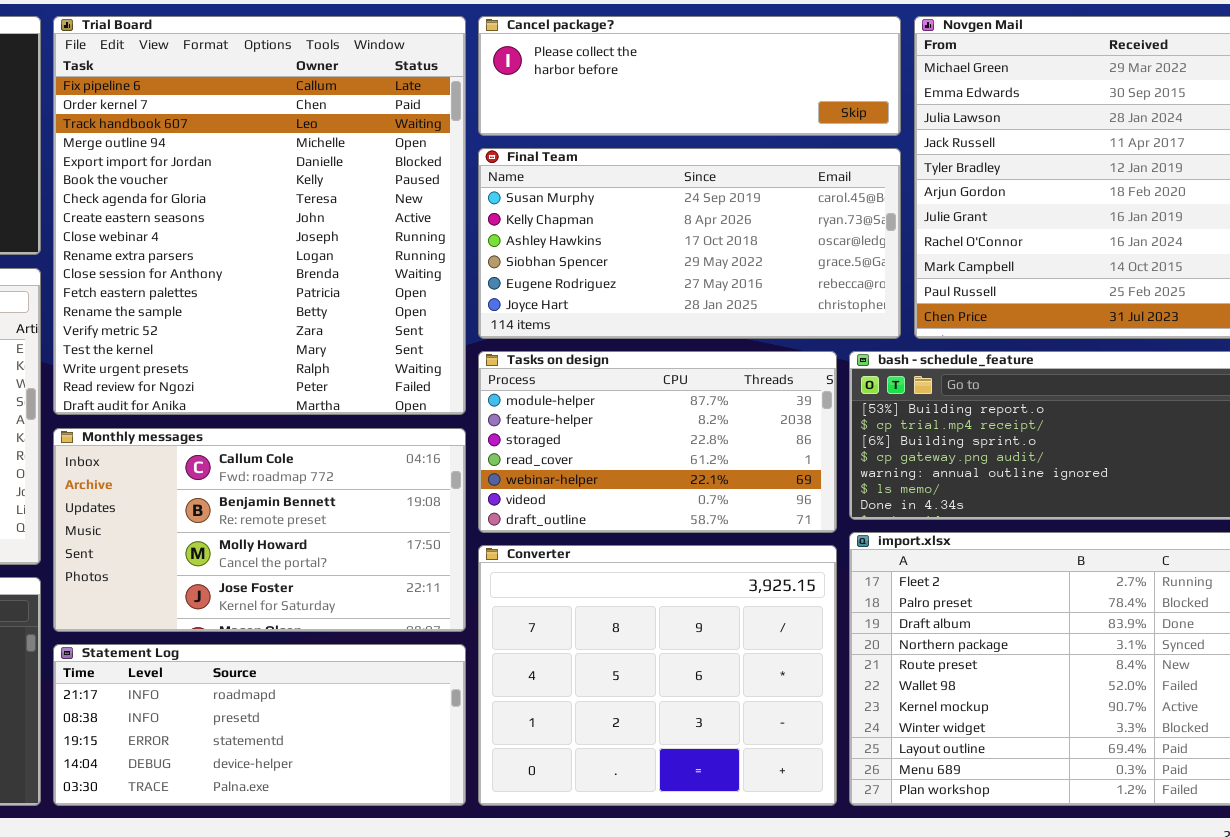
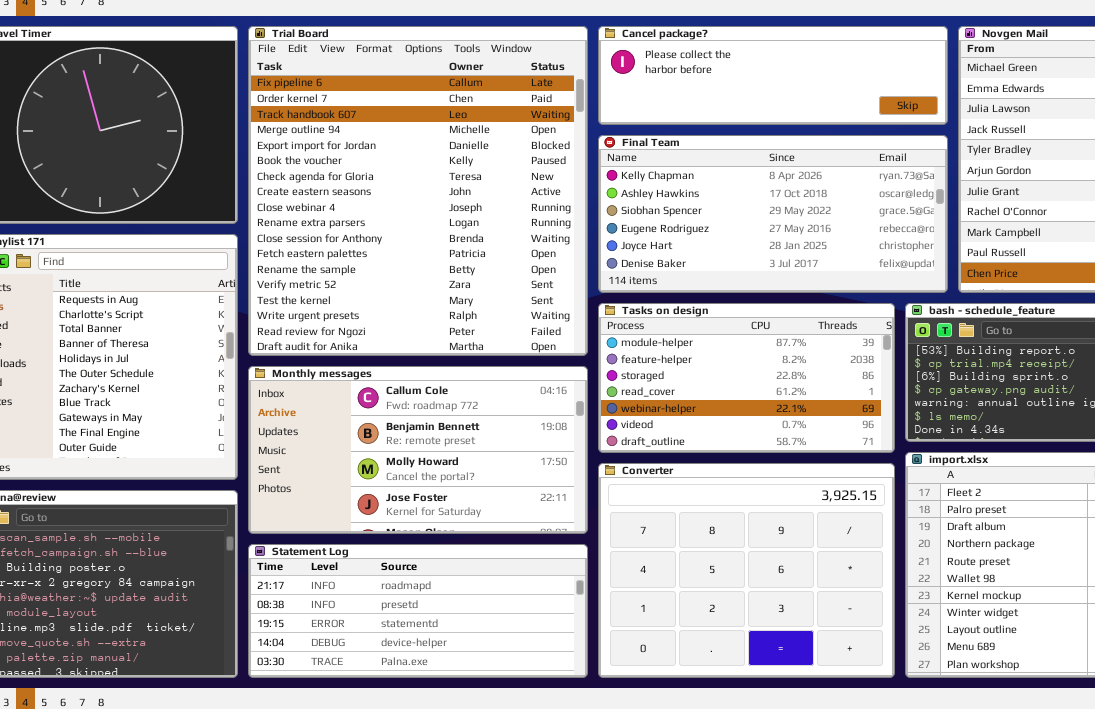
Final Team: [478,148,901,339] -> [598,135,948,293], scrolled down 1 row

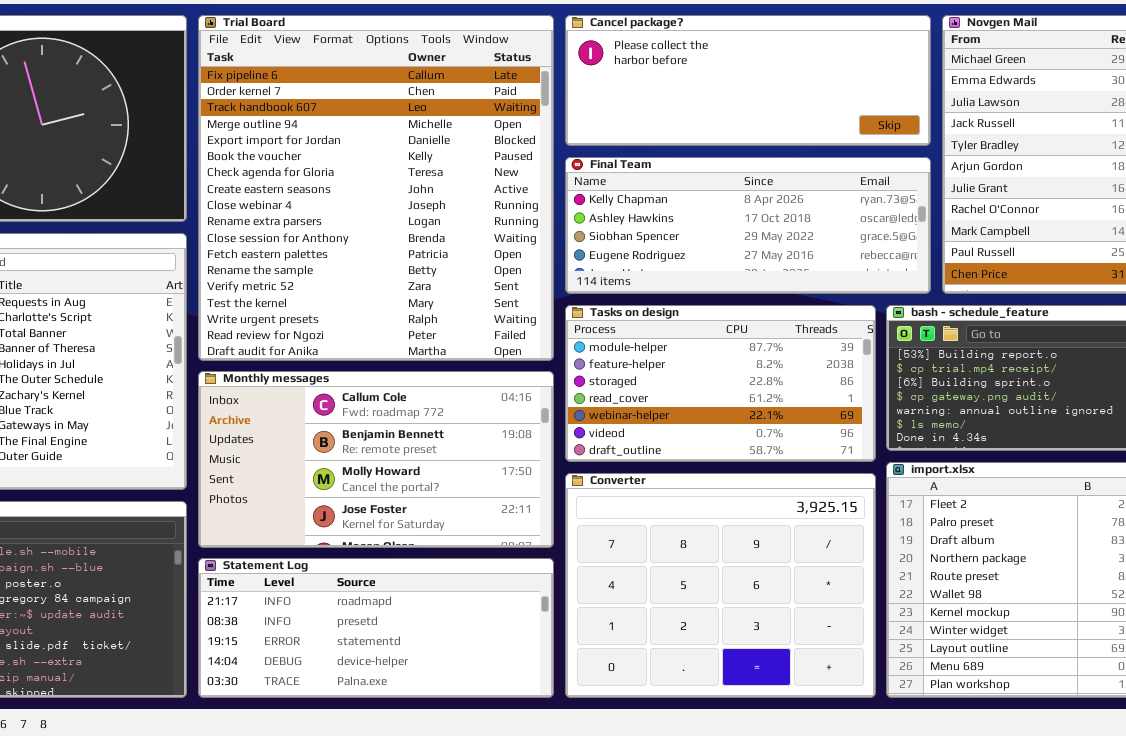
Cancel package?: [598,26,948,125] -> [565,15,931,146], resized
Final Team: [598,135,948,293] -> [565,157,931,294], resized

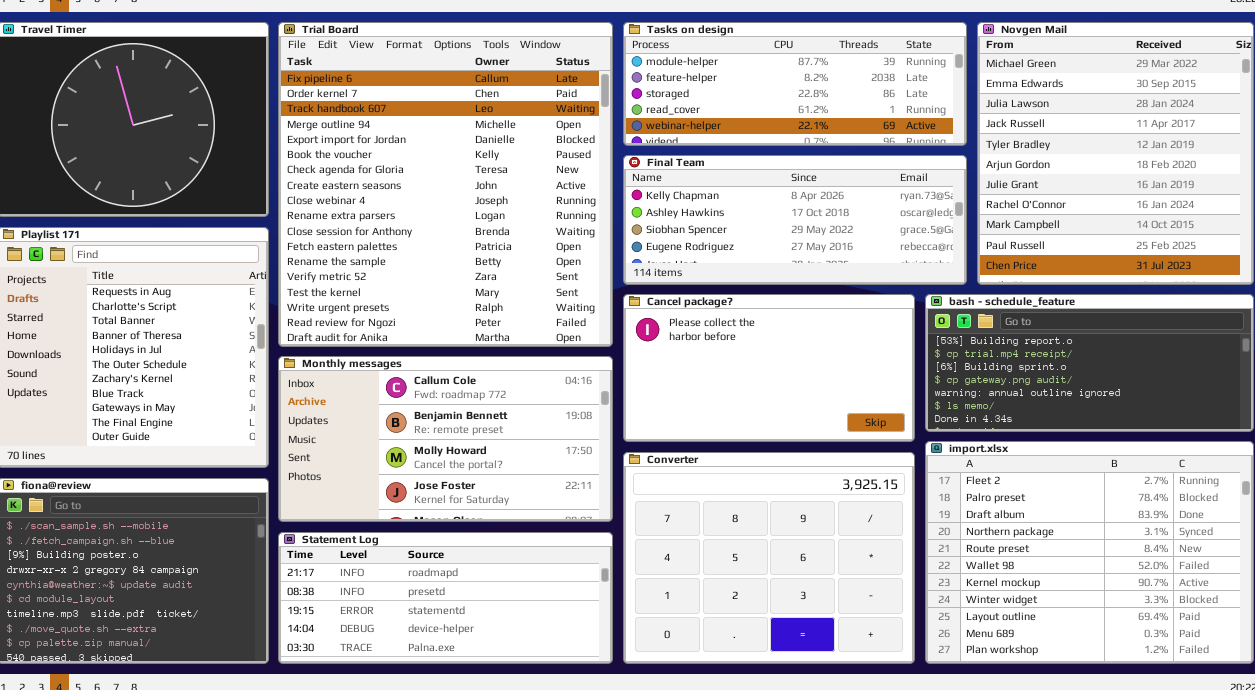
Cancel package?: [565,15,931,146] -> [623,294,915,442], moved, resized
Tasks on design: [565,305,876,462] -> [623,22,967,146], moved, resized

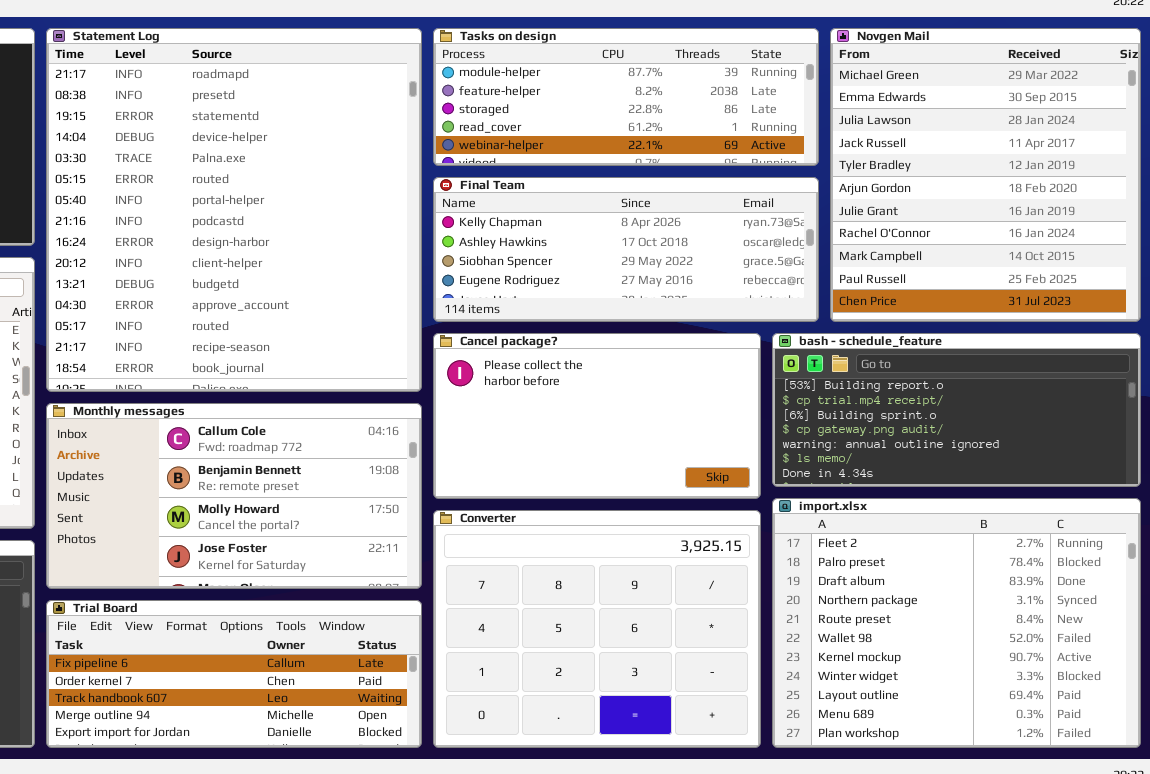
Trial Board: [278,22,613,347] -> [46,600,422,748], moved, resized
Statement Log: [278,532,613,664] -> [46,28,422,392], moved, resized

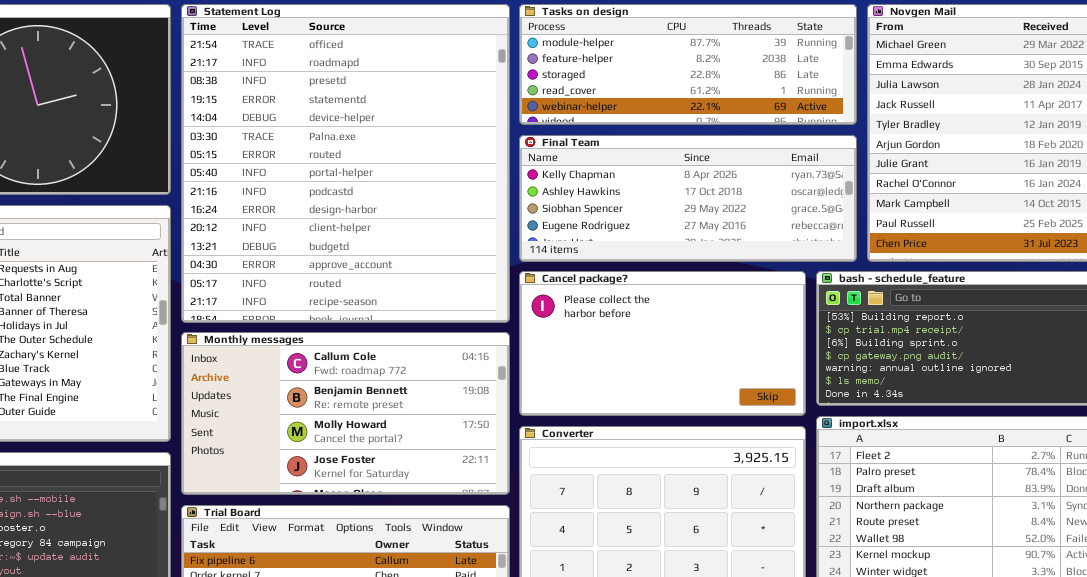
Statement Log: [46,28,422,392] -> [181,4,510,323], scrolled up 1 row

